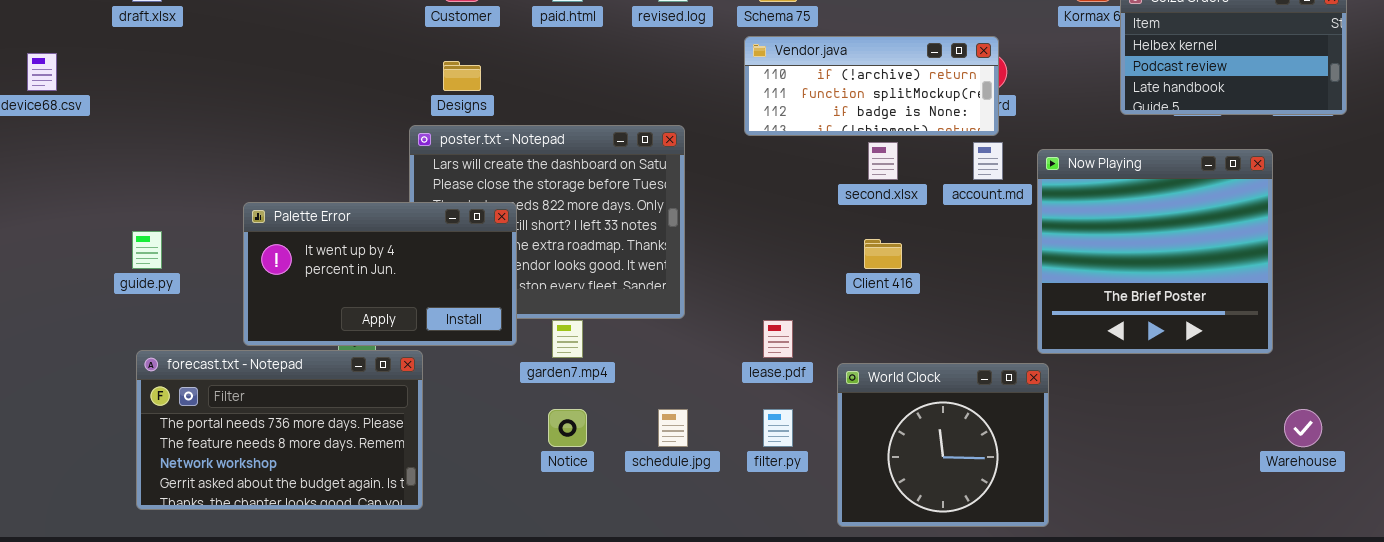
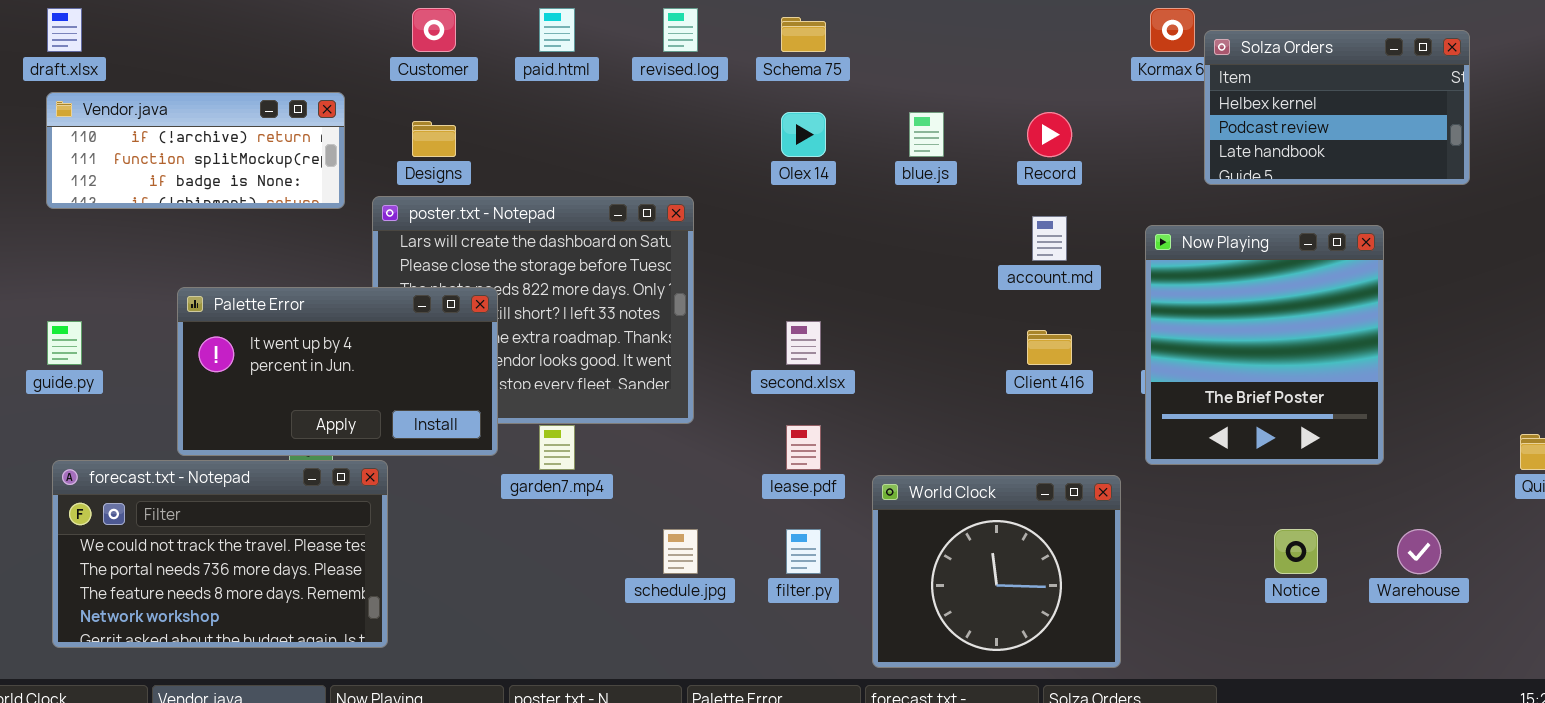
Vendor.java: [744,36,999,136] -> [46,92,345,209], moved
second.xlsx: [868,142,898,180] -> [786,321,821,365], moved
Now Playing: [1037,149,1273,354] -> [1145,225,1384,465], resized
Client 416: [864,239,902,269] -> [1027,330,1072,365], moved
forecast.txt - Notepad: [136,350,423,510] -> [52,460,388,648], scrolled up 1 row
Notice: [548,409,587,447] -> [1274,529,1318,574], moved

